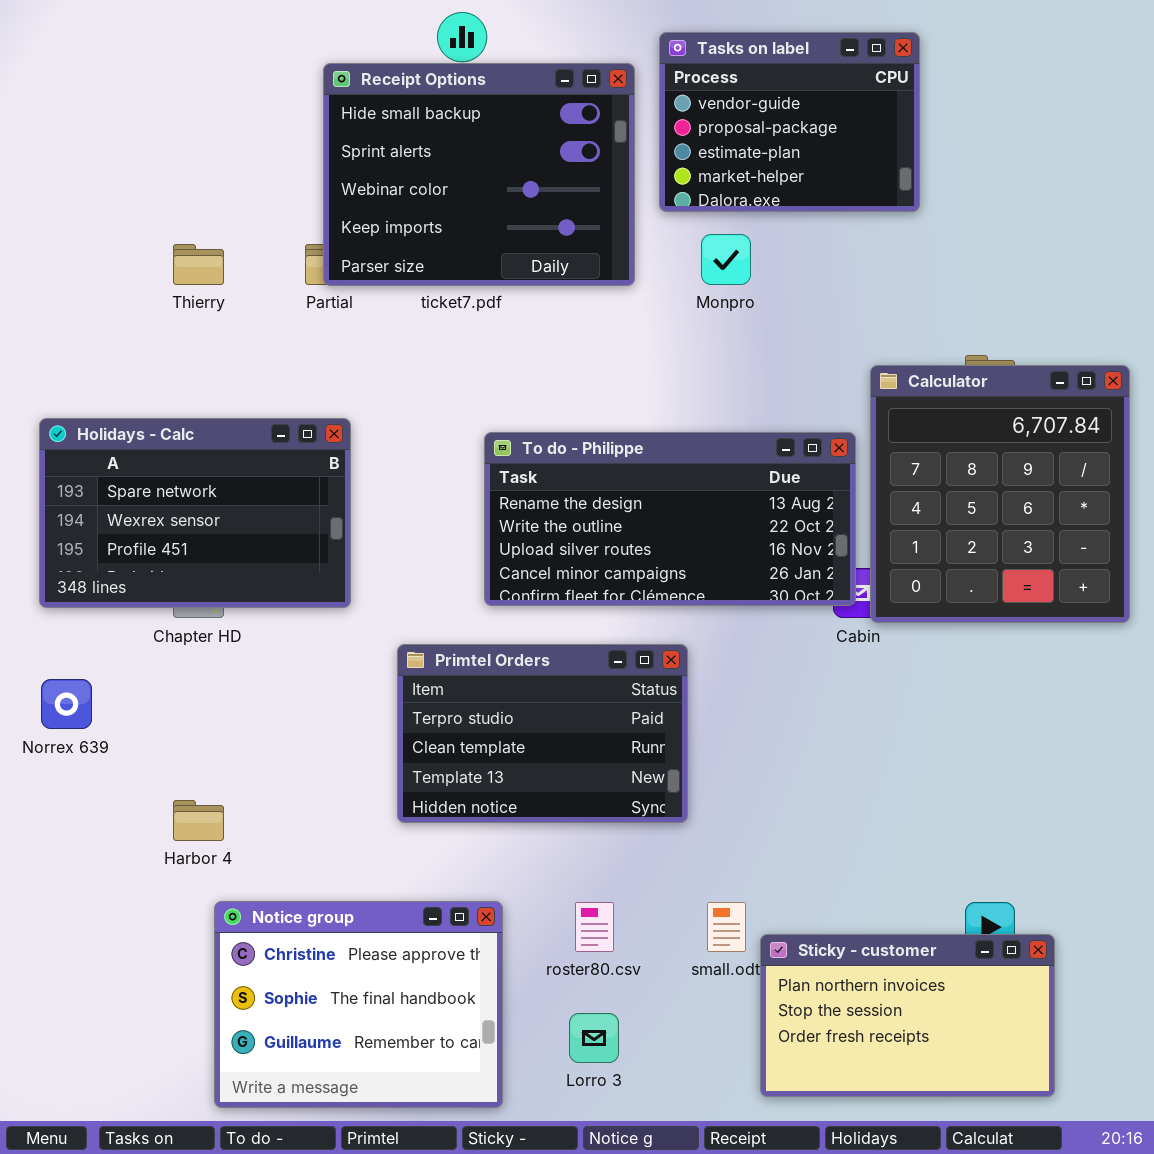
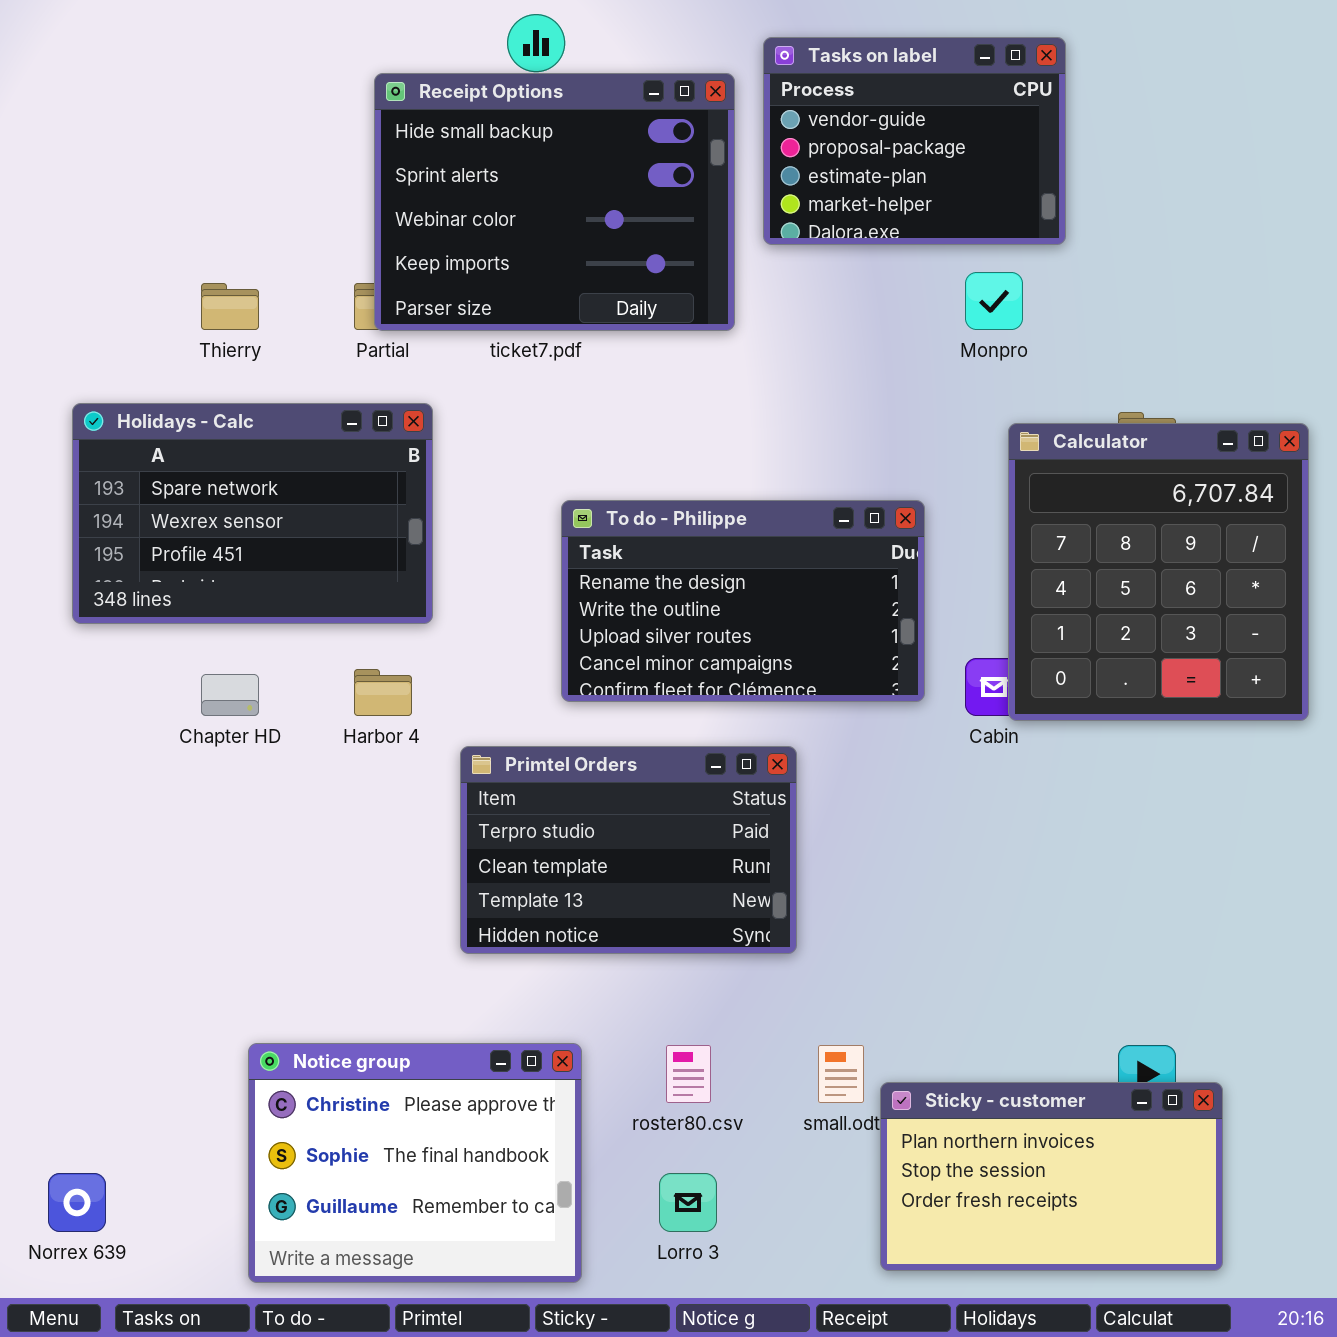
Monpro: [701,234,751,285] -> [965,272,1023,330], moved
Holidays - Calc: [39,418,351,608] -> [72,403,433,624], moved
To do - Philippe: [484,432,856,606] -> [561,500,925,702], resized
Norrex 639: [41,679,92,729] -> [48,1173,106,1232], moved
Harbor 4: [173,800,224,841] -> [354,669,412,716], moved

